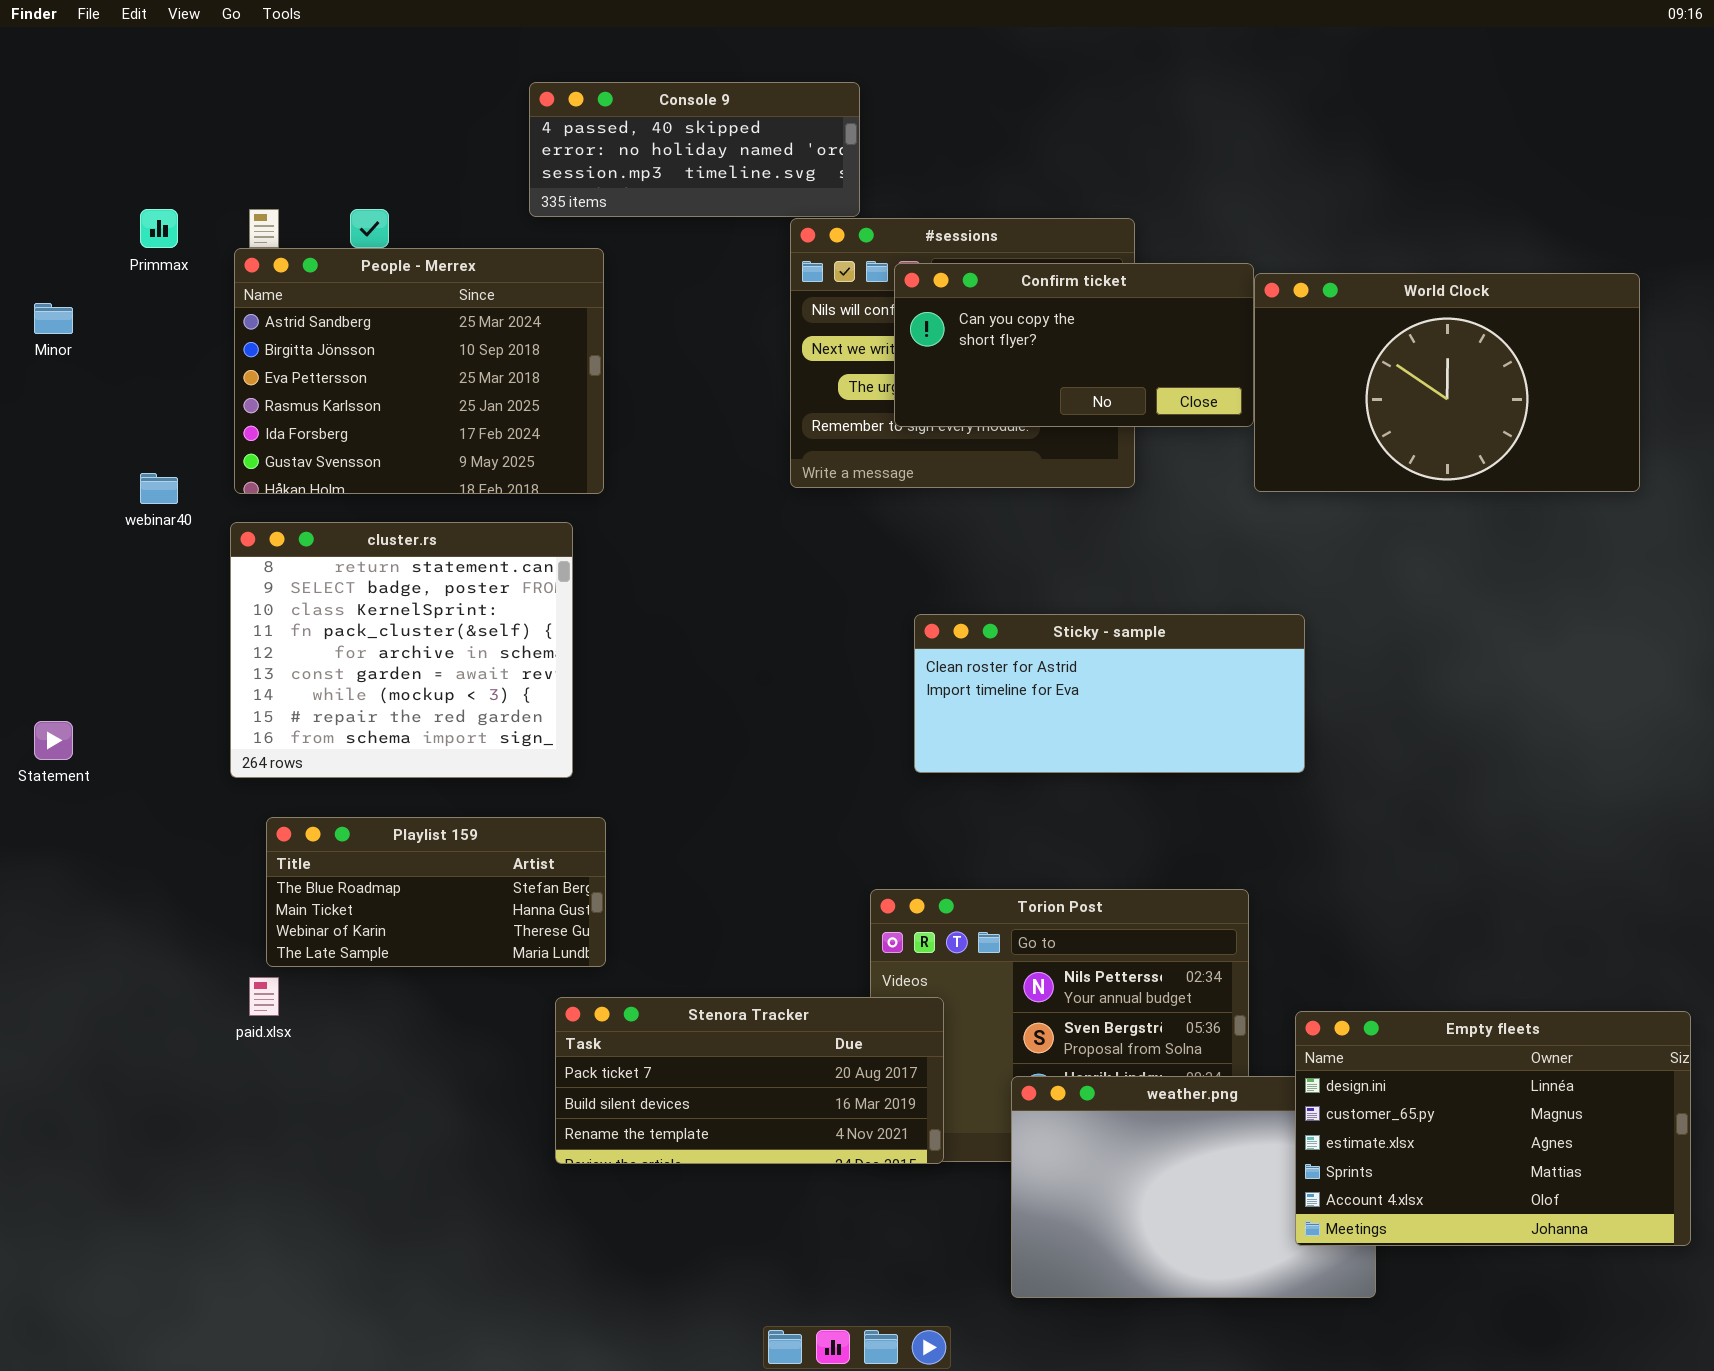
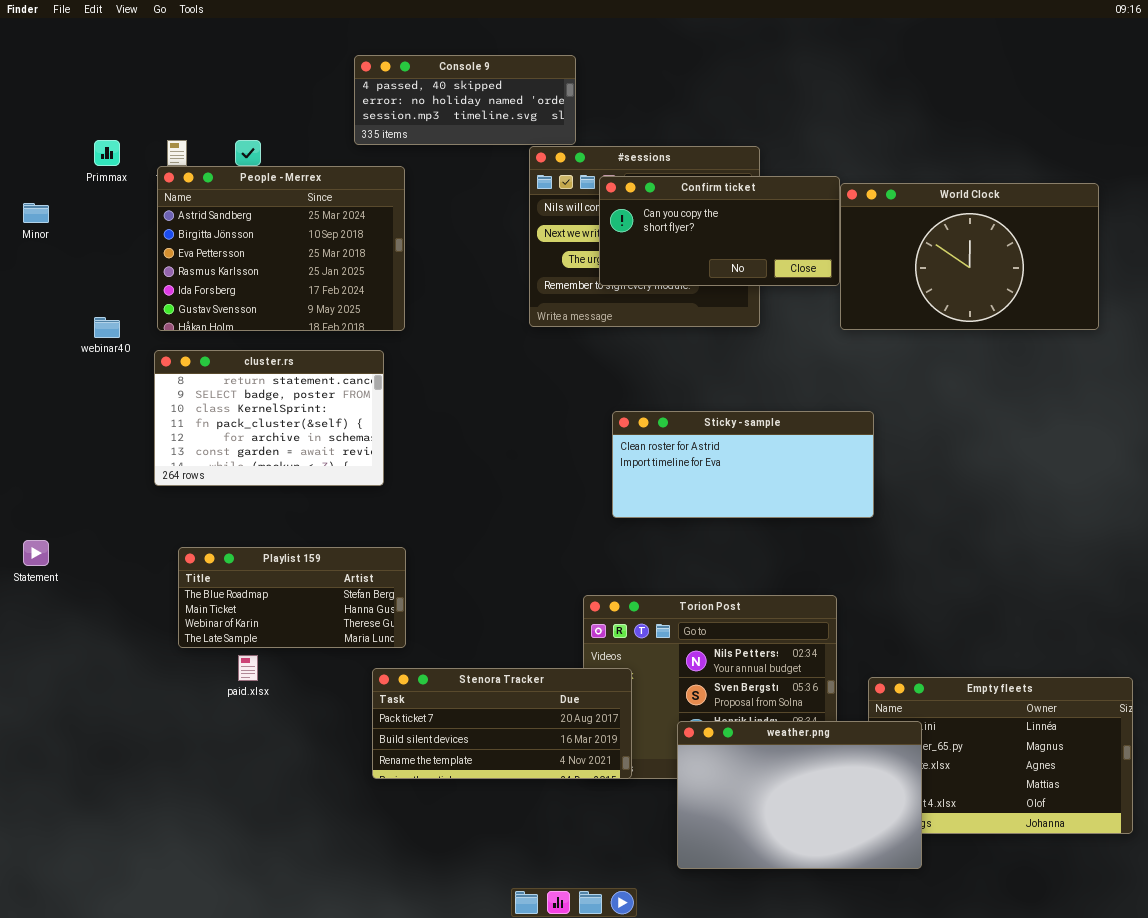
cluster.rs: [230,522,573,778] -> [154,350,384,486], resized
Statement: [34,721,73,760] -> [23,540,49,566], moved
paid.xlsx: [249,977,279,1016] -> [238,655,258,681], moved
weather.png: [1011,1076,1376,1298] -> [677,721,922,869], raised

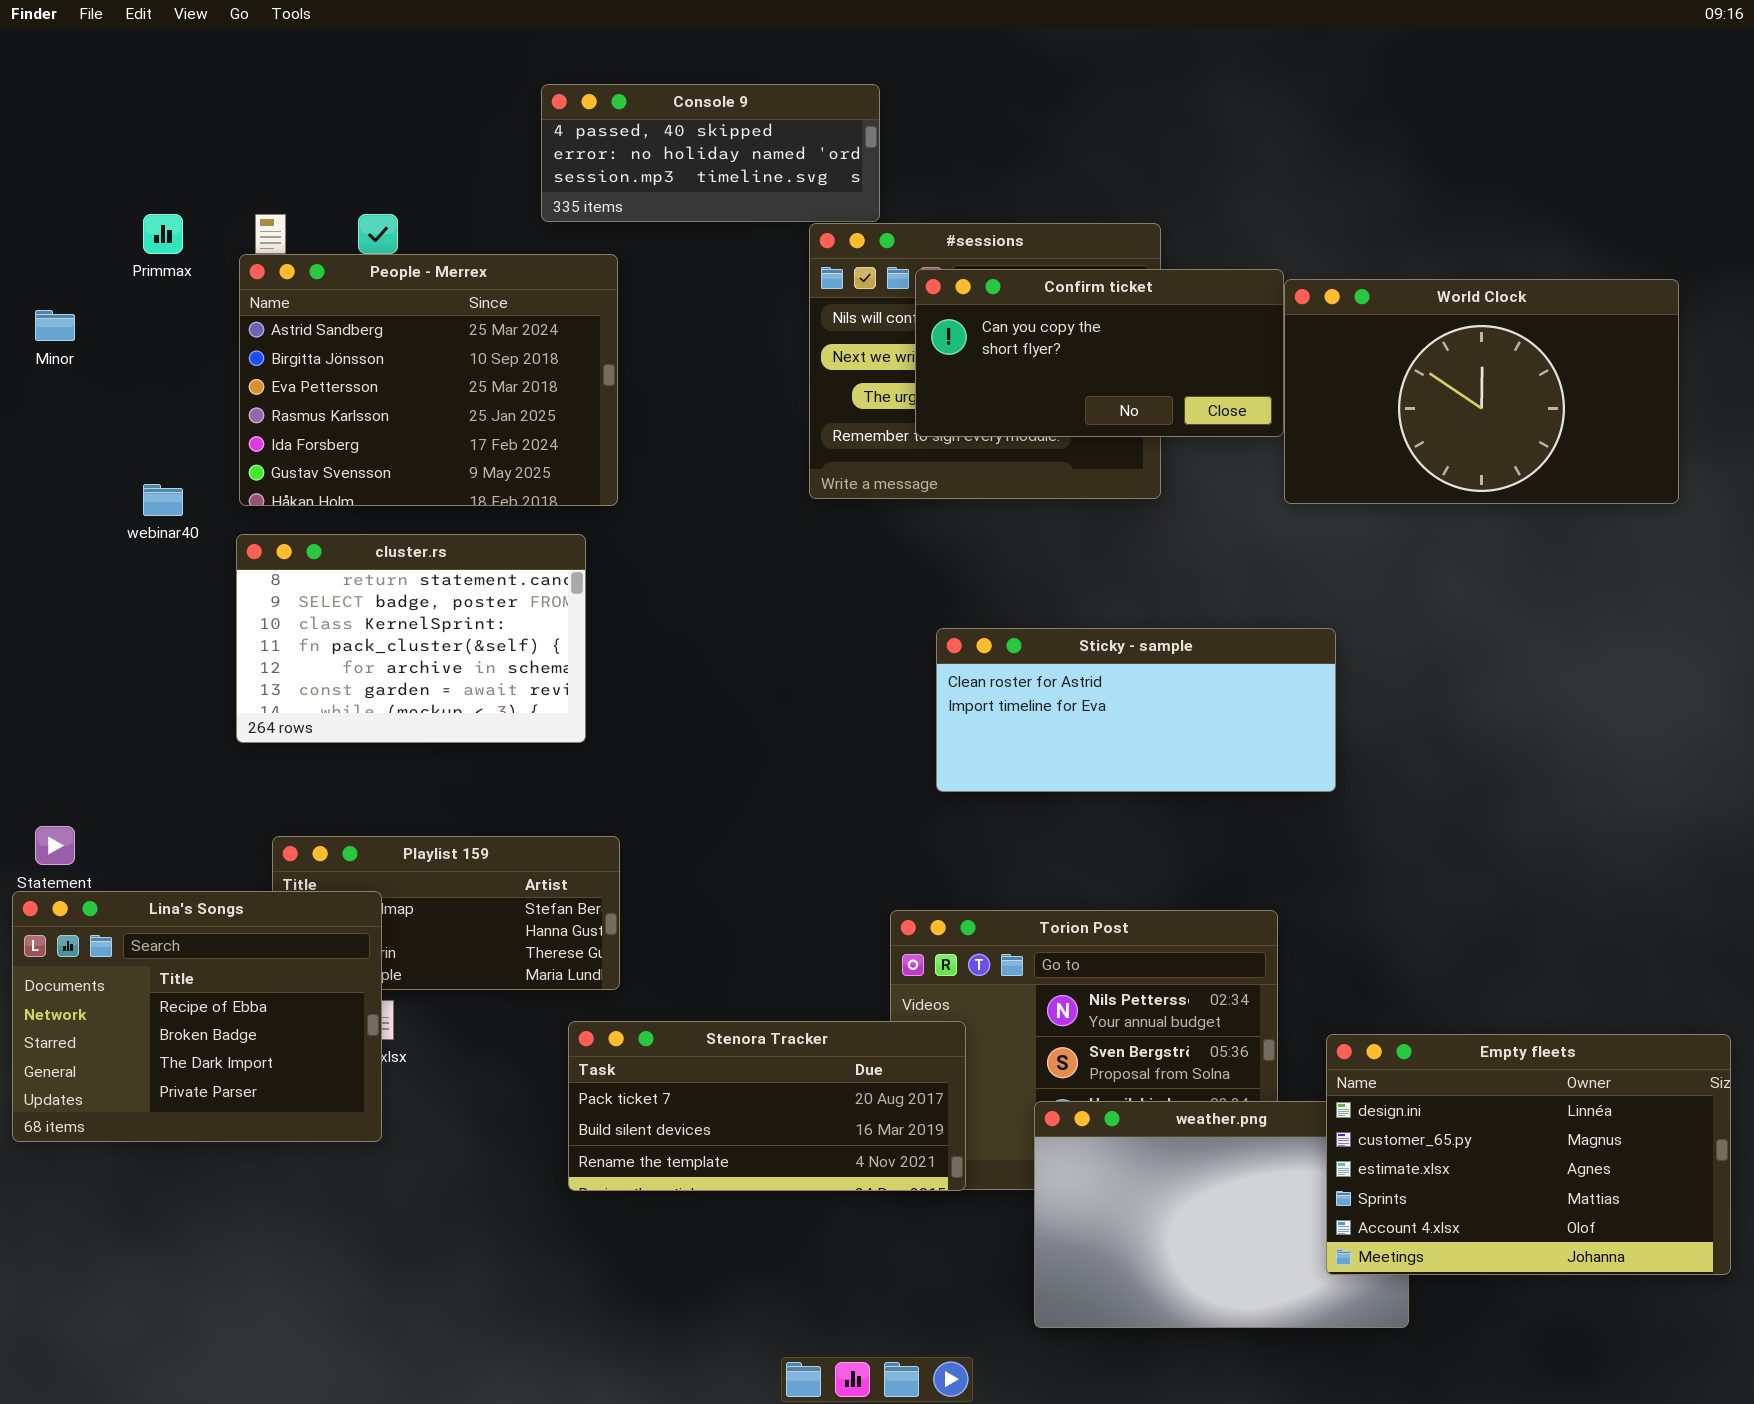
Lina's Songs: none -> [12,891,382,1142], opened
Empty fleets: [868,677,1133,834] -> [1326,1034,1731,1275], raised

